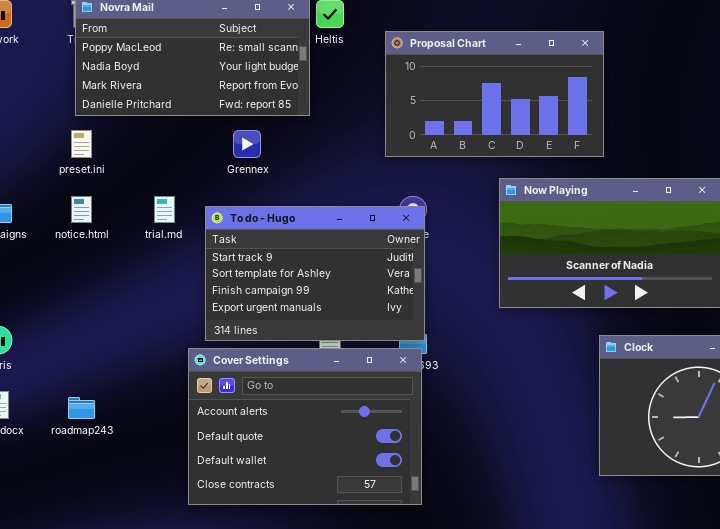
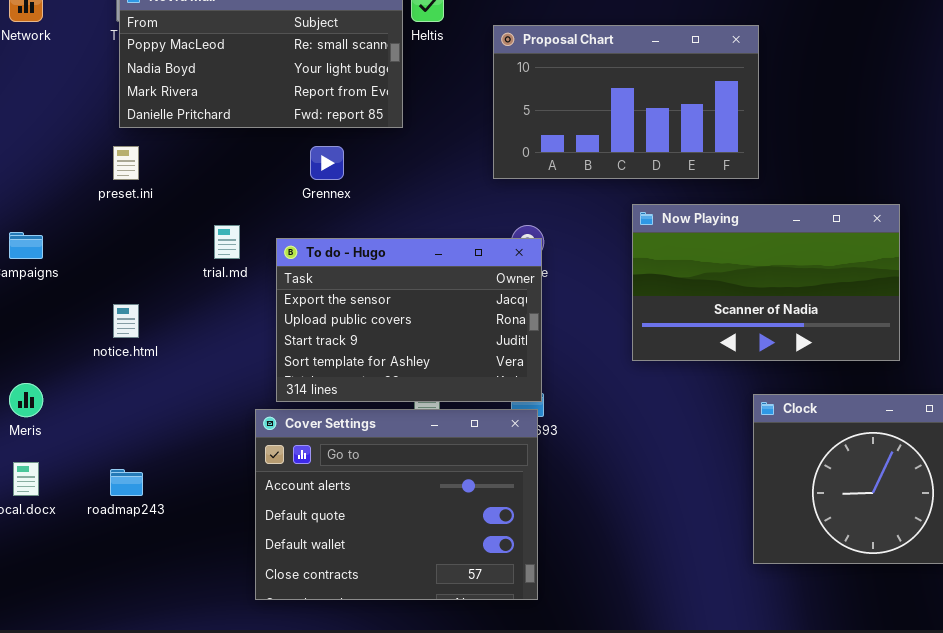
notice.html: [71,196,92,223] -> [113,304,139,338], moved
To do - Hugo: [205,206,425,341] -> [276,238,542,402], scrolled up 2 rows

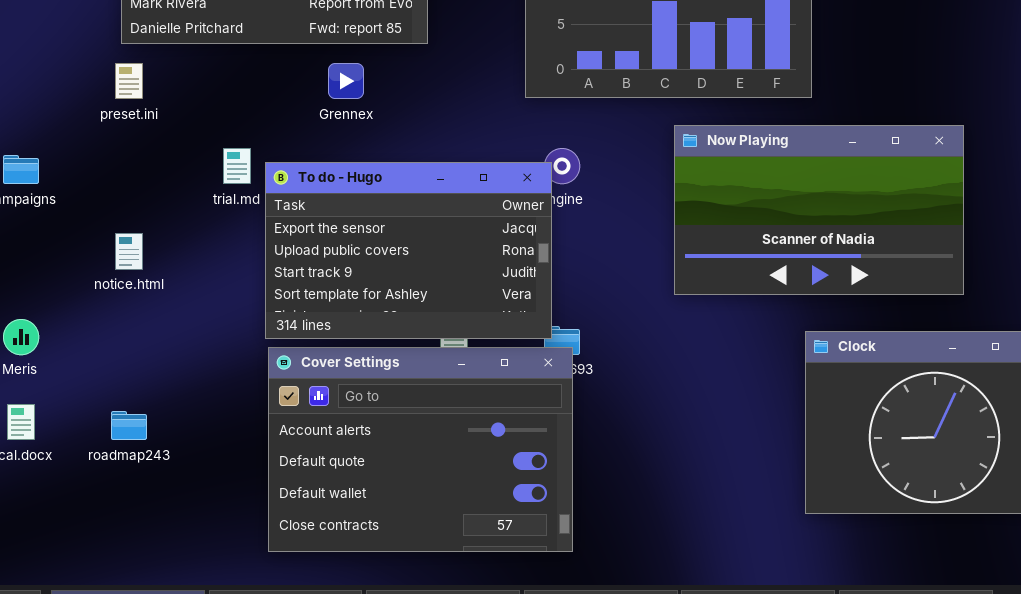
To do - Hugo: [276,238,542,402] -> [265,162,552,339], moved

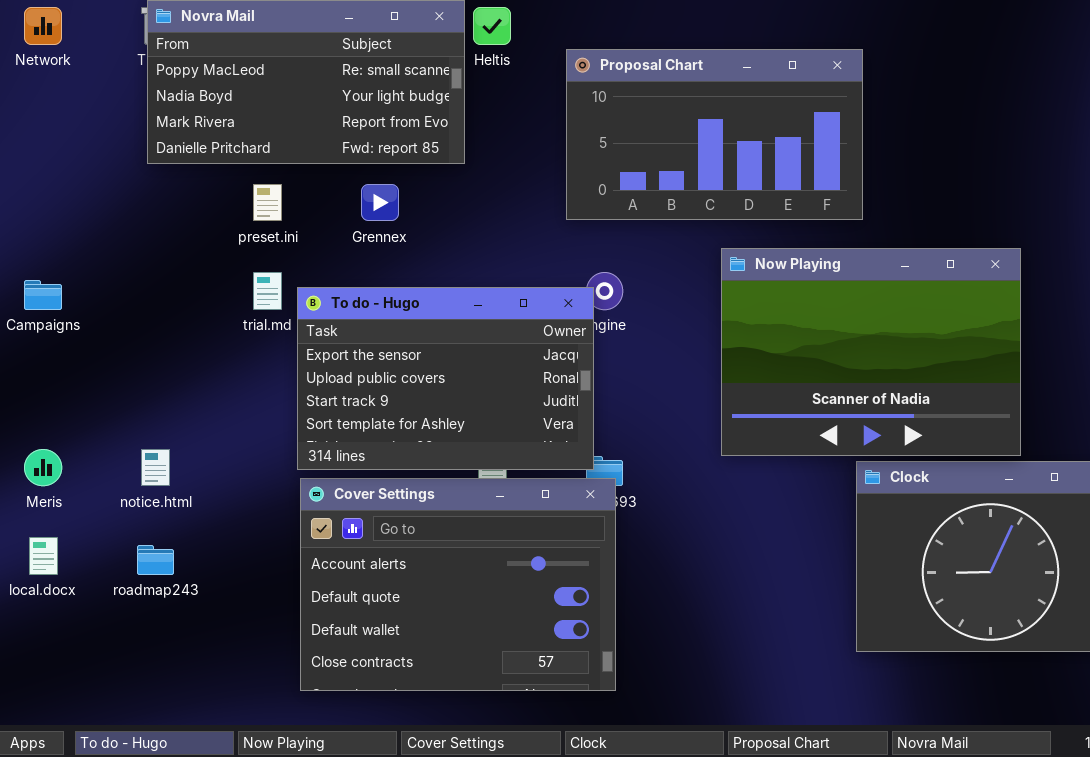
preset.ini: [115,63,143,99] -> [253,184,282,221], moved
Now Playing: [674,125,964,295] -> [721,248,1021,456], resized
notice.html: [115,233,143,270] -> [141,449,170,486], moved

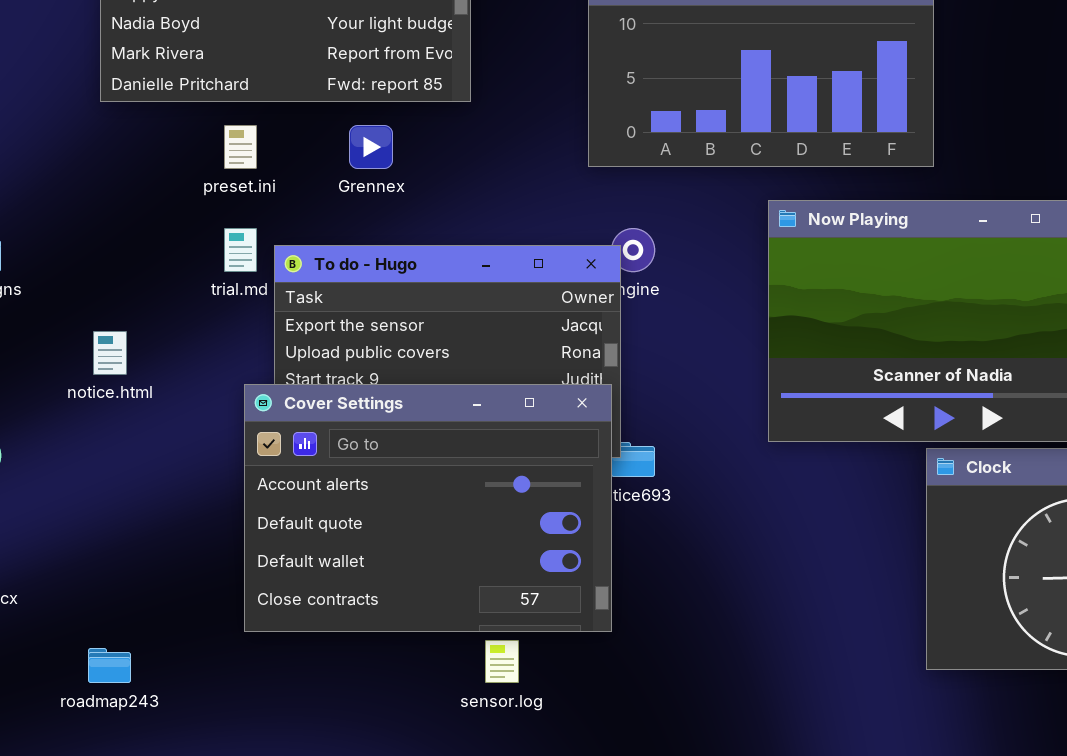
notice.html: [141,449,170,486] -> [93,331,127,375], moved
Cover Settings: [300,478,616,691] -> [244,384,612,632], moved
roadmap243: [137,545,174,575] -> [88,648,131,683], moved

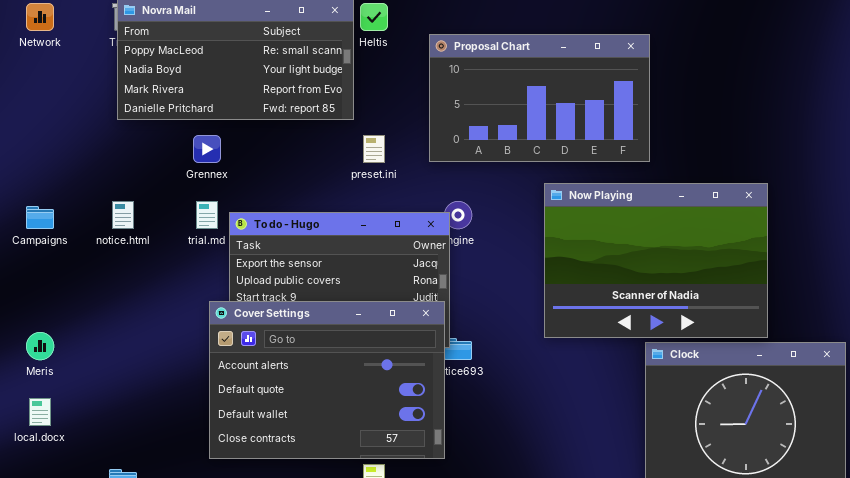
preset.ini: [224,125,257,169] -> [363,135,385,163], moved
Grennex: [349,125,393,169] -> [193,135,221,163], moved
notice.html: [93,331,127,375] -> [112,201,134,229], moved

